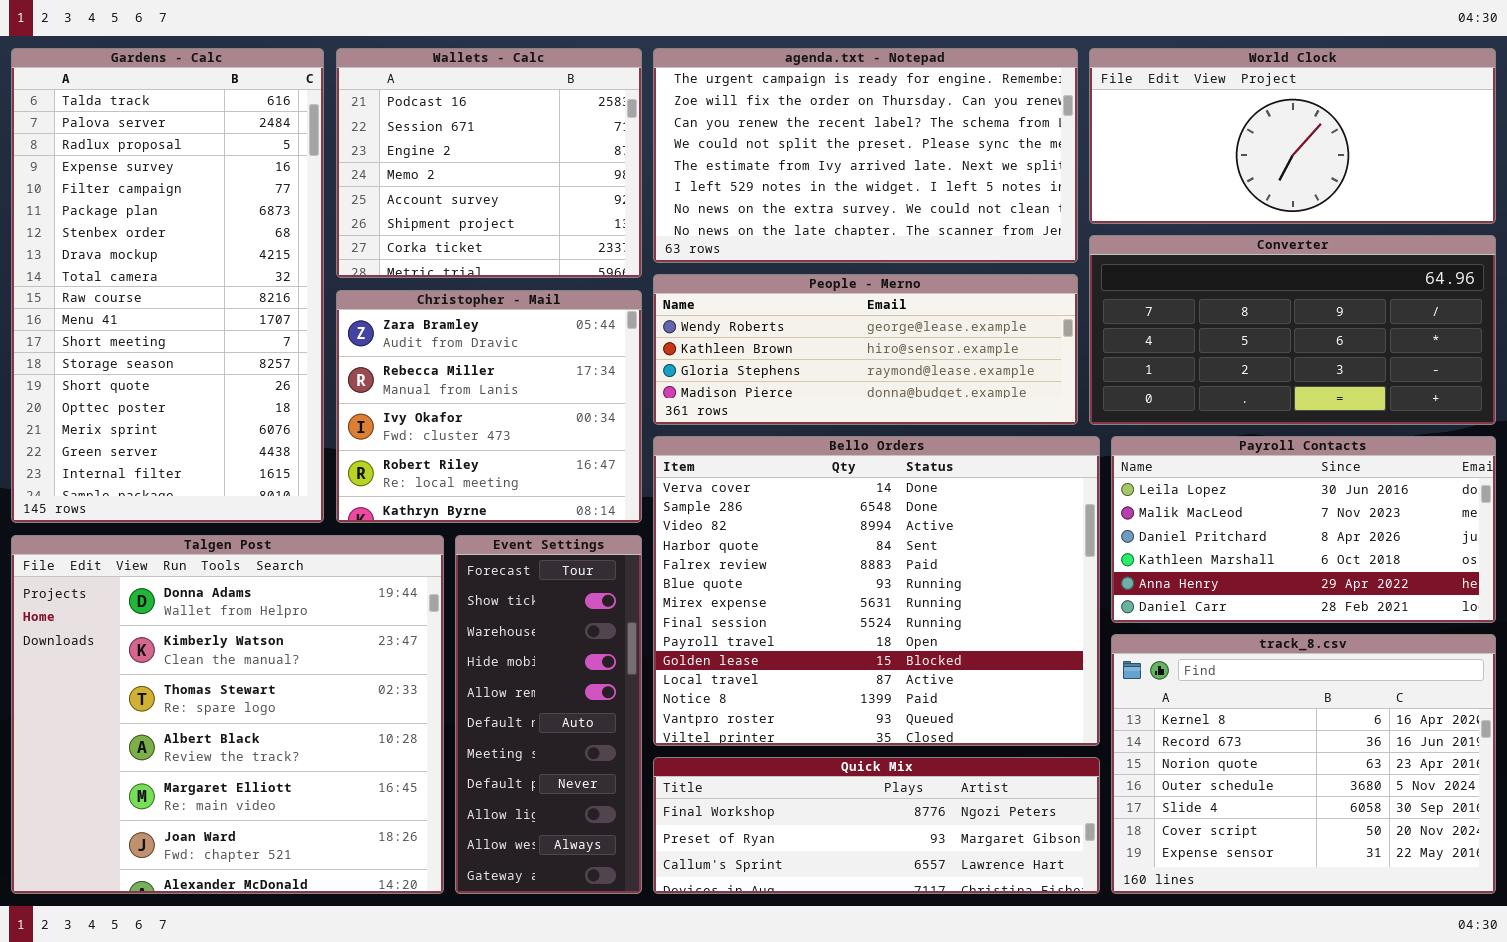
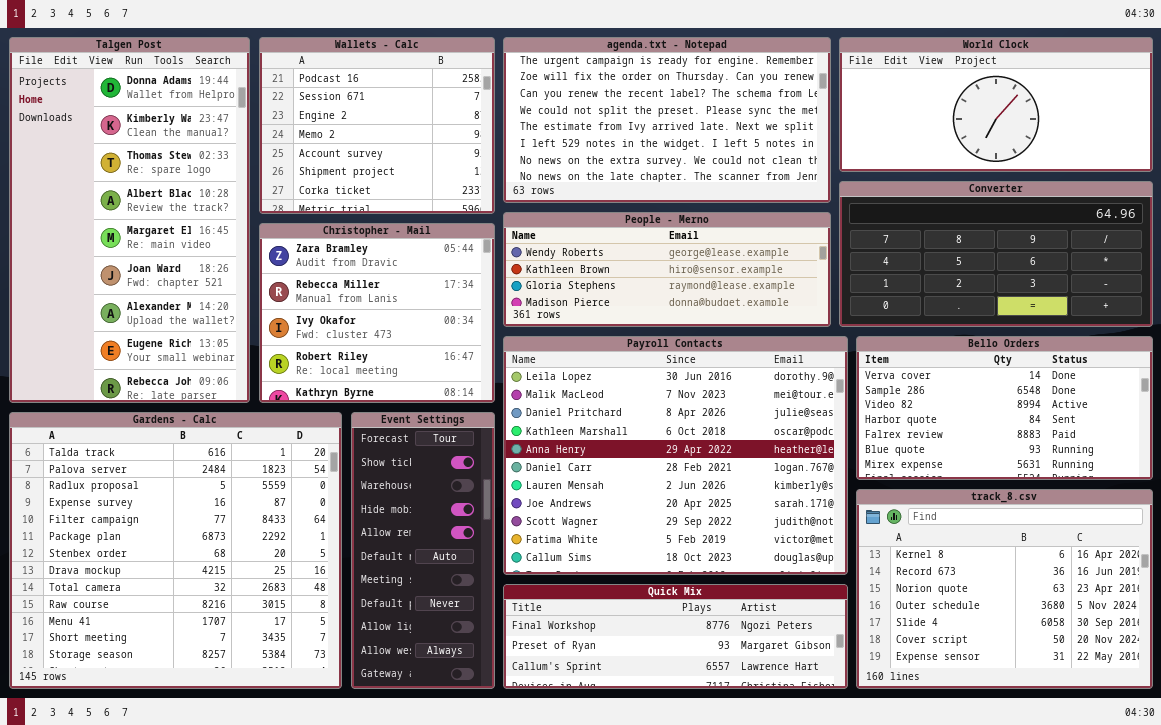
Gardens - Calc: [11,48,324,523] -> [9,412,342,689], moved, resized
Bello Orders: [653,436,1100,746] -> [856,336,1153,480], moved, resized
Payroll Contacts: [1111,436,1496,623] -> [503,336,848,575], moved, resized
Talgen Post: [11,535,444,894] -> [9,37,250,403], moved, resized

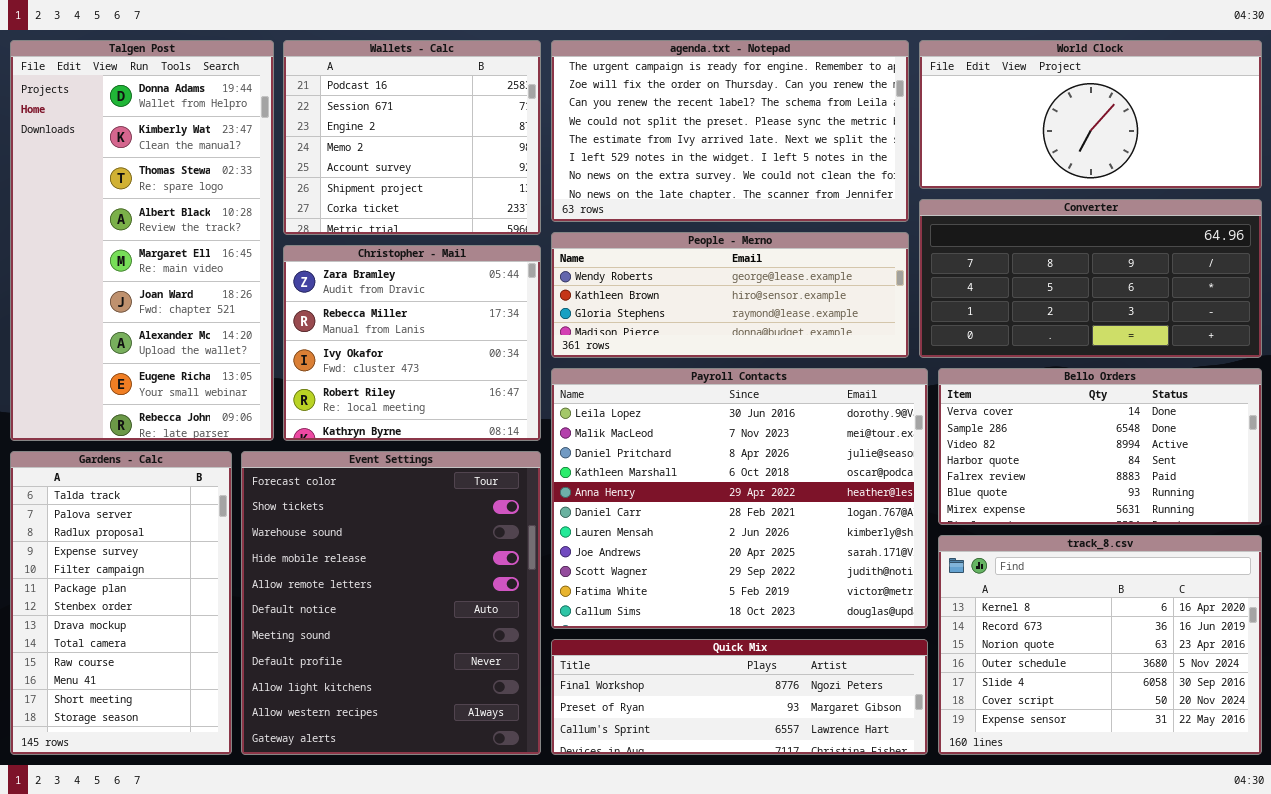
Gardens - Calc: [9,412,342,689] -> [10,451,232,755], resized
Event Settings: [351,412,495,689] -> [241,451,541,755], resized

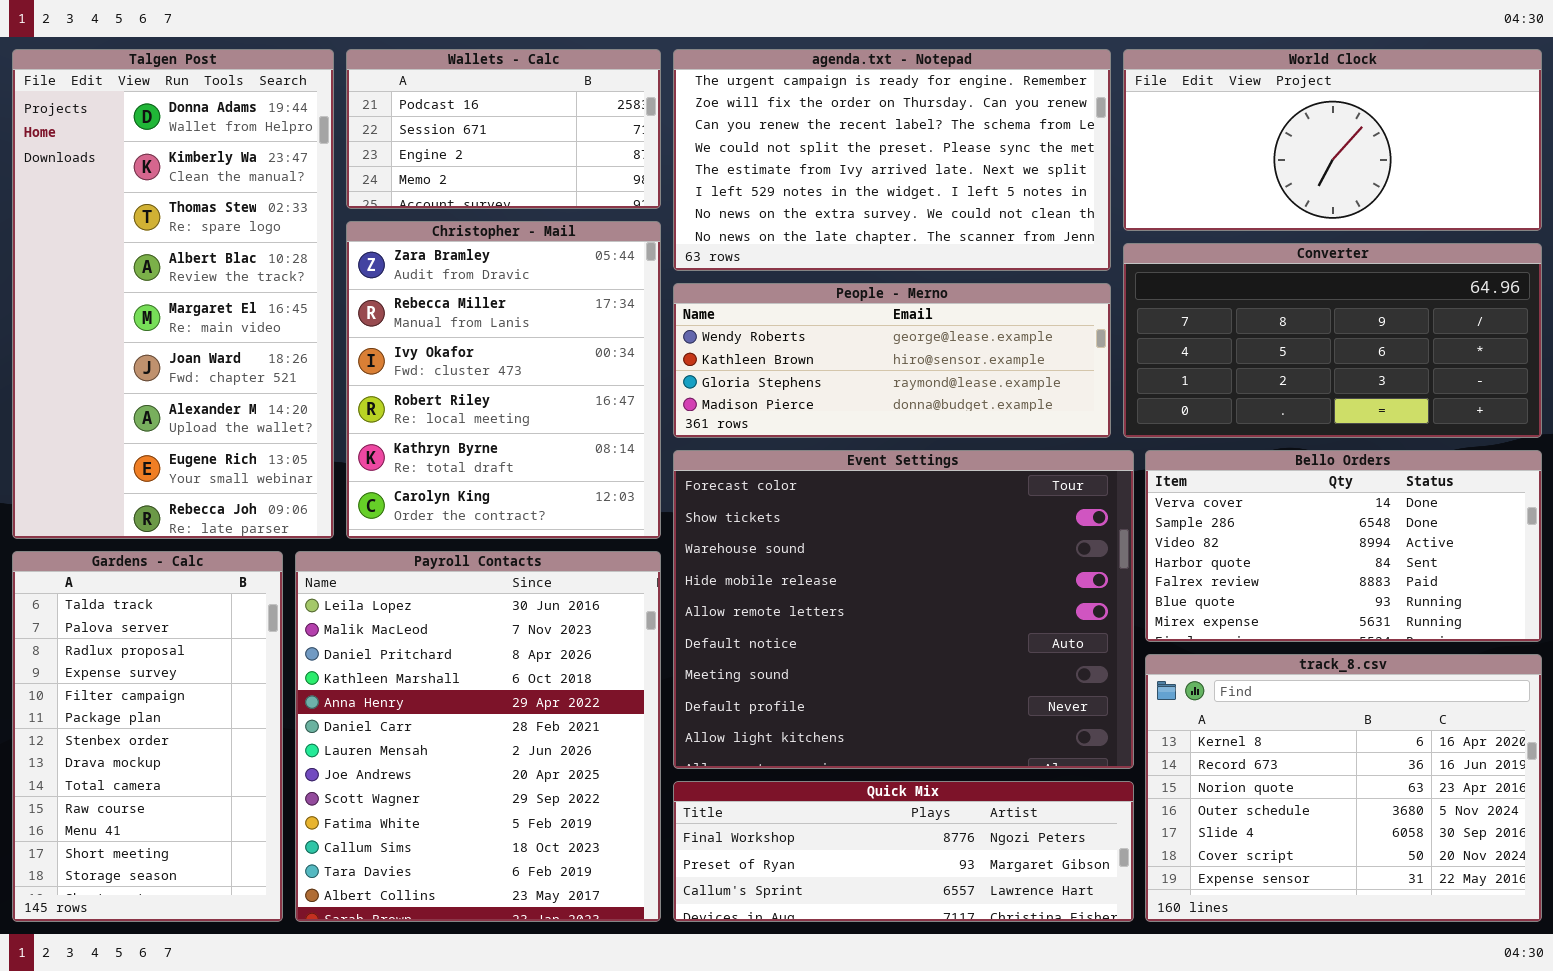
Wallets - Calc: [283,40,541,235] -> [346,49,661,209], resized
Christopher - Mail: [283,245,541,441] -> [346,221,661,539], resized
Payroll Contacts: [551,368,928,629] -> [295,551,661,922], moved, resized
Event Settings: [241,451,541,755] -> [673,450,1134,769], moved, resized

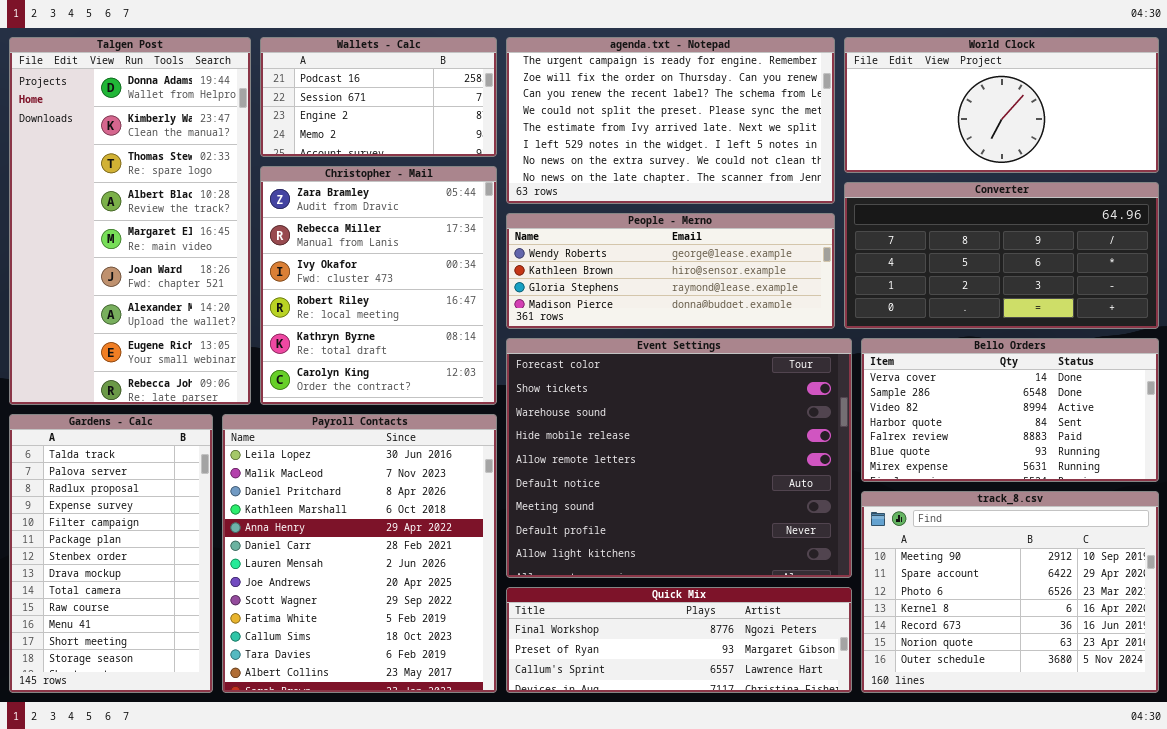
track_8.csv: [1145,654,1542,922] -> [861,491,1159,693], scrolled up 3 rows

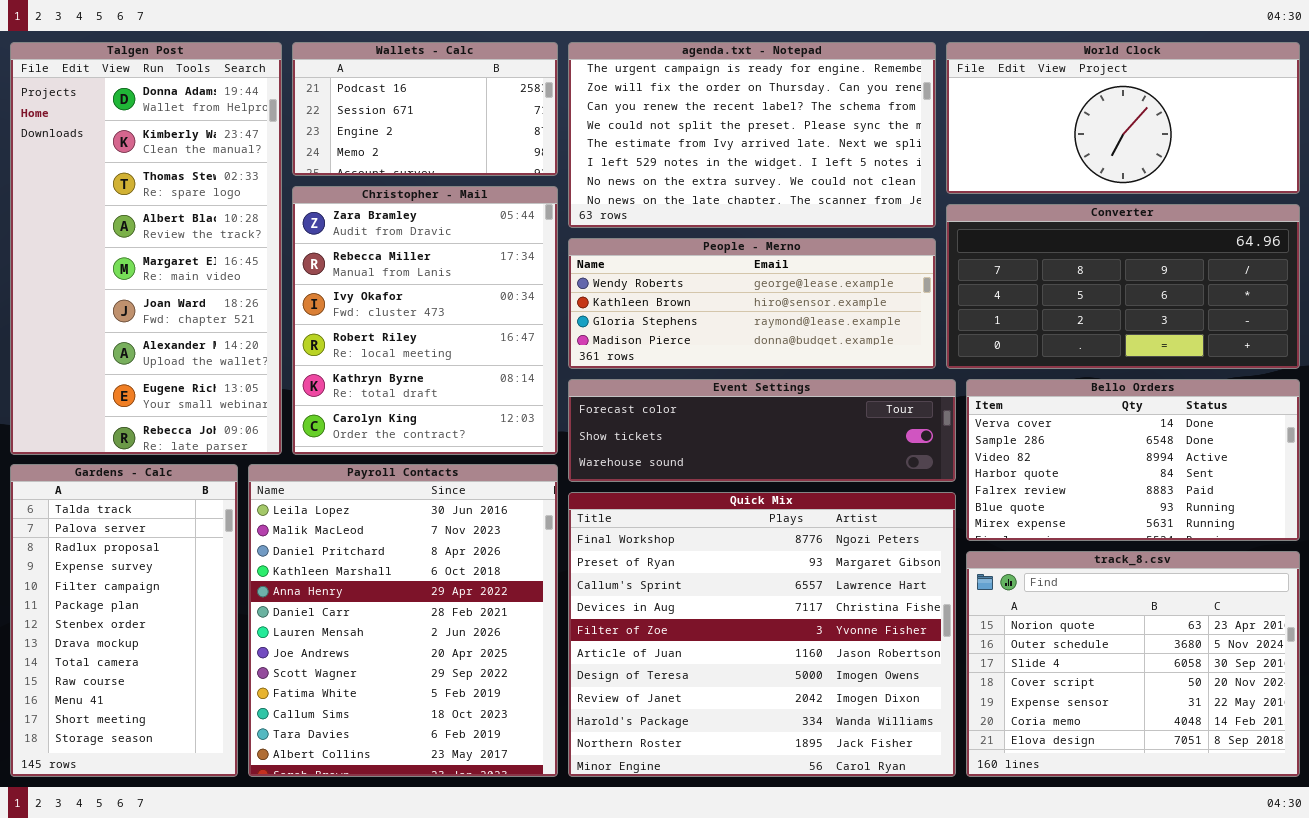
Event Settings: [506,338,852,578] -> [568,379,956,482], resized
track_8.csv: [861,491,1159,693] -> [966,551,1300,777], scrolled down 5 rows
Quick Mix: [506,587,852,693] -> [568,492,956,777], resized

